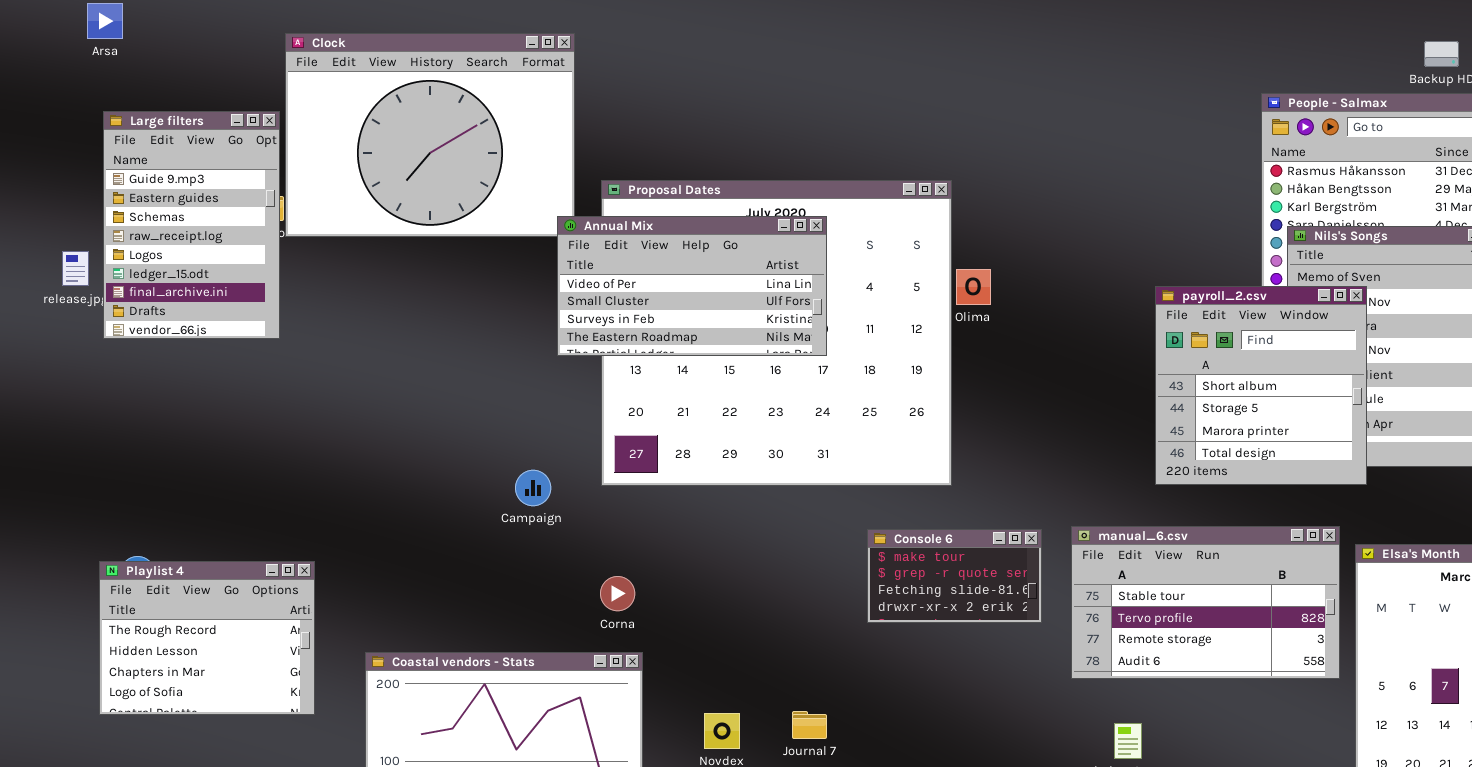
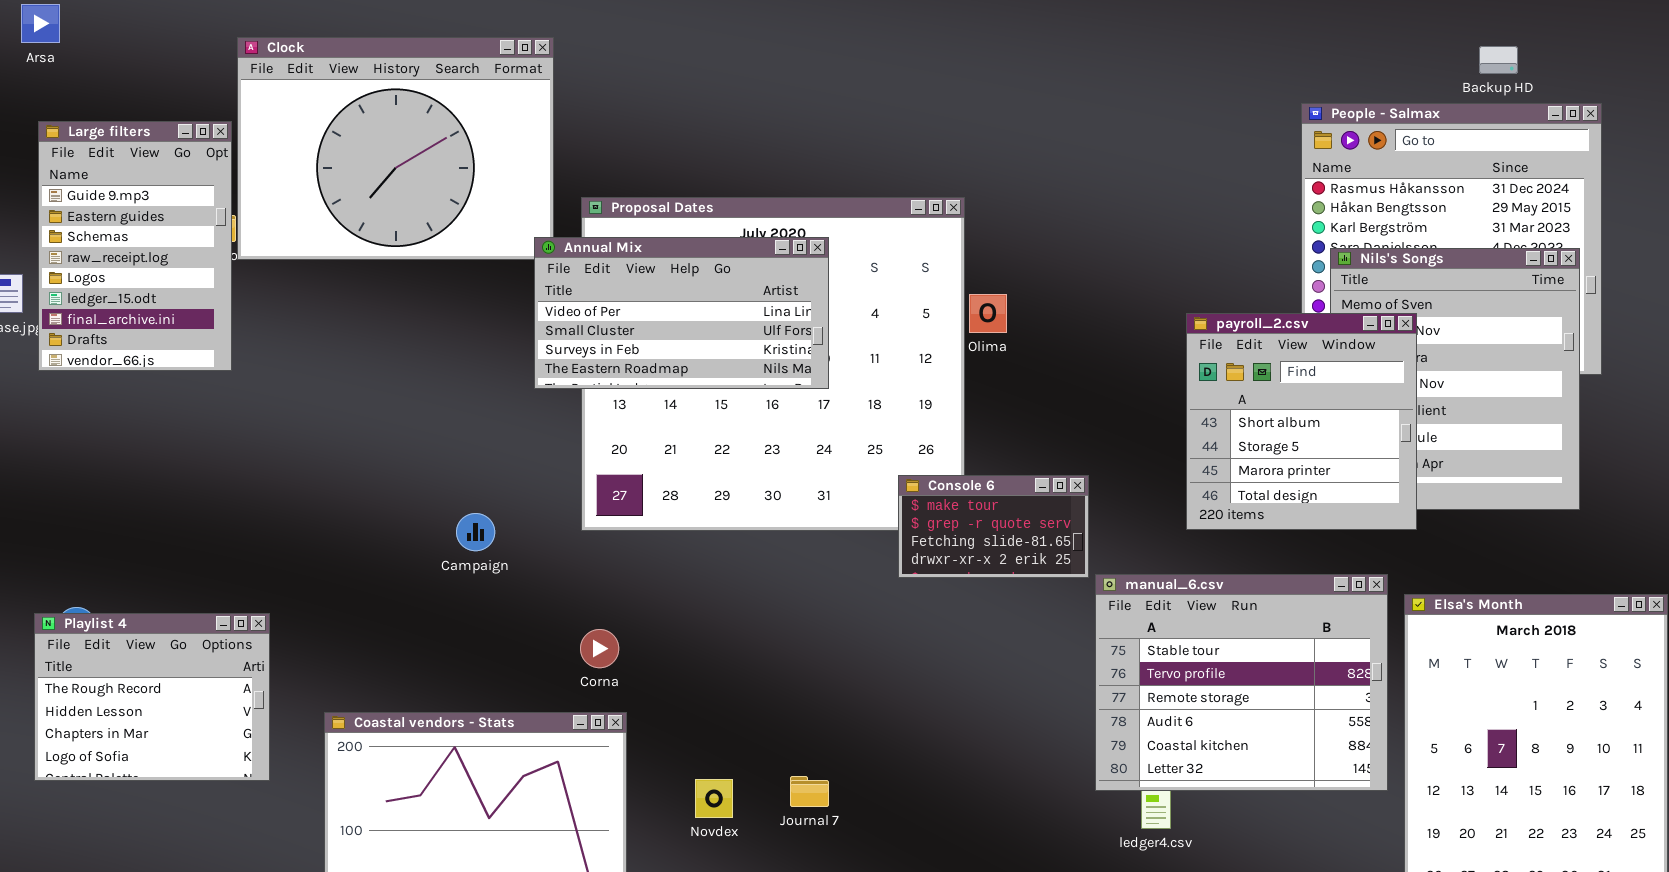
Campaign: [515,470,551,506] -> [456,513,495,551], moved
manual_6.csv: [1071,526,1340,679] -> [1095,574,1388,791], resized
Console 6: [867,529,1042,623] -> [898,475,1089,578], moved

